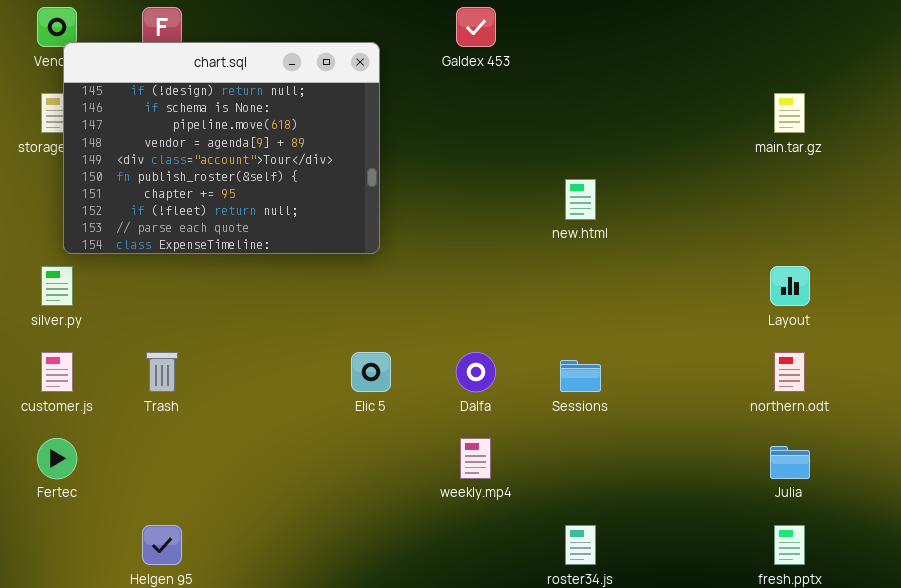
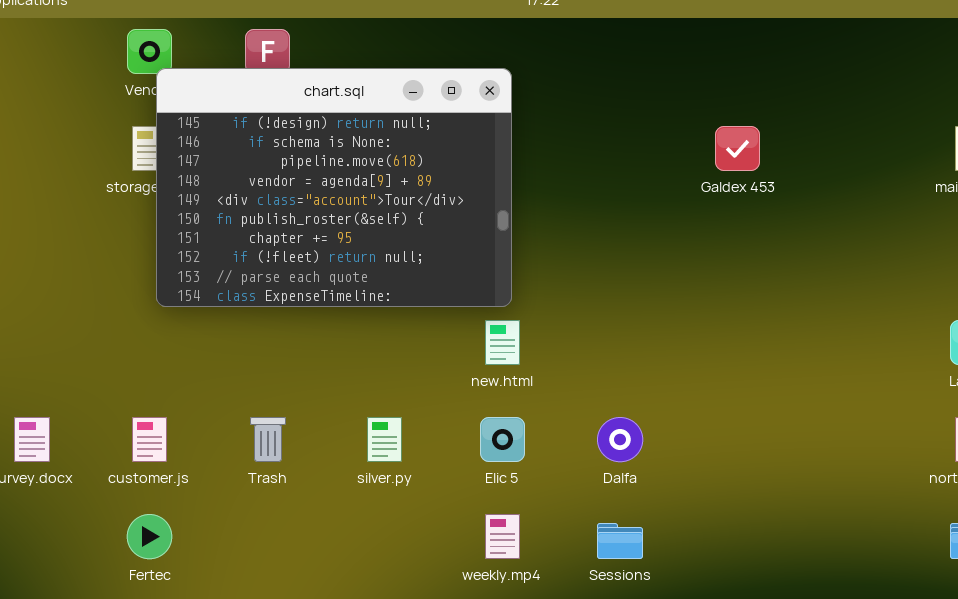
Galdex 453: [456,7,496,47] -> [715,126,760,171], moved
new.html: [565,179,596,220] -> [485,320,520,365], moved
silver.py: [41,266,73,306] -> [367,417,402,462], moved
Sessions: [560,360,601,392] -> [597,523,643,559], moved
weekly.mp4: [460,438,491,479] -> [485,514,520,559], moved

